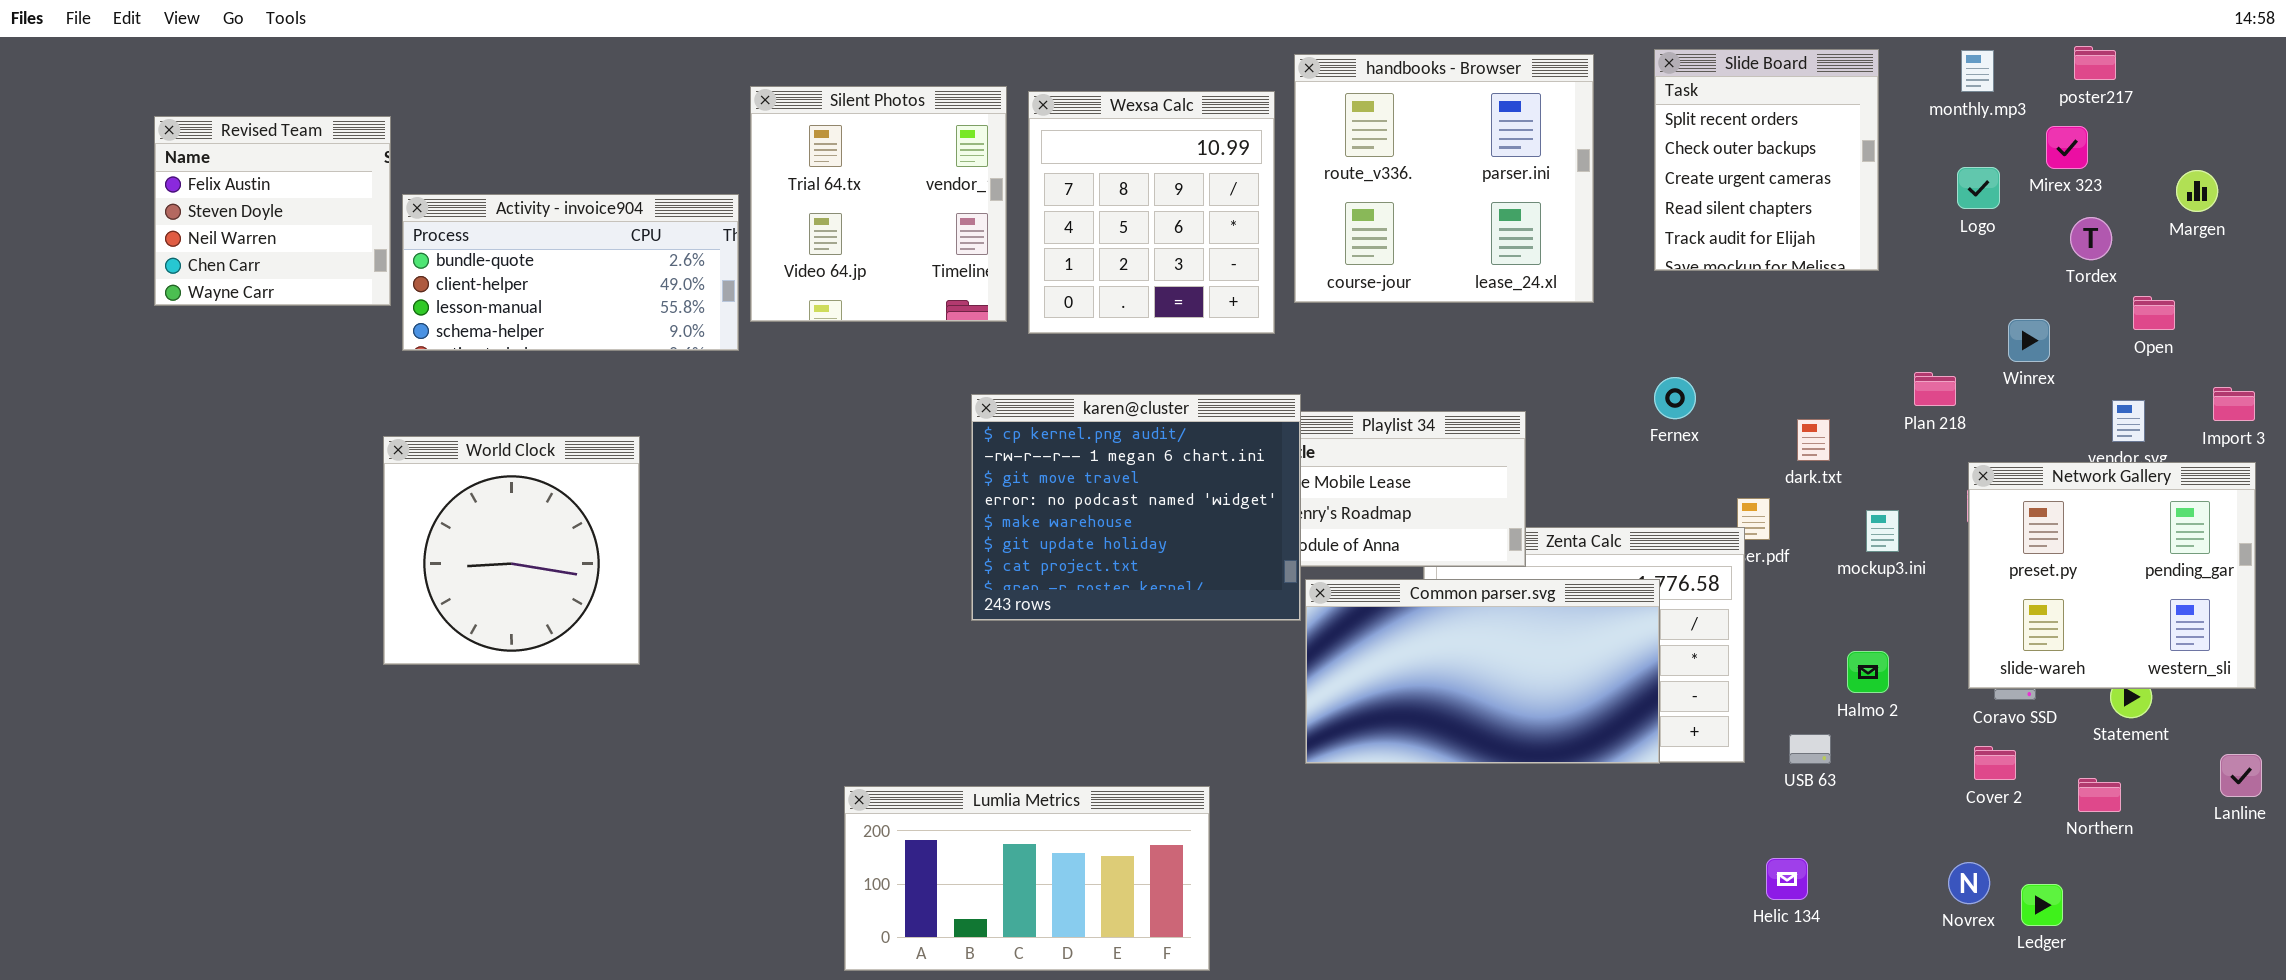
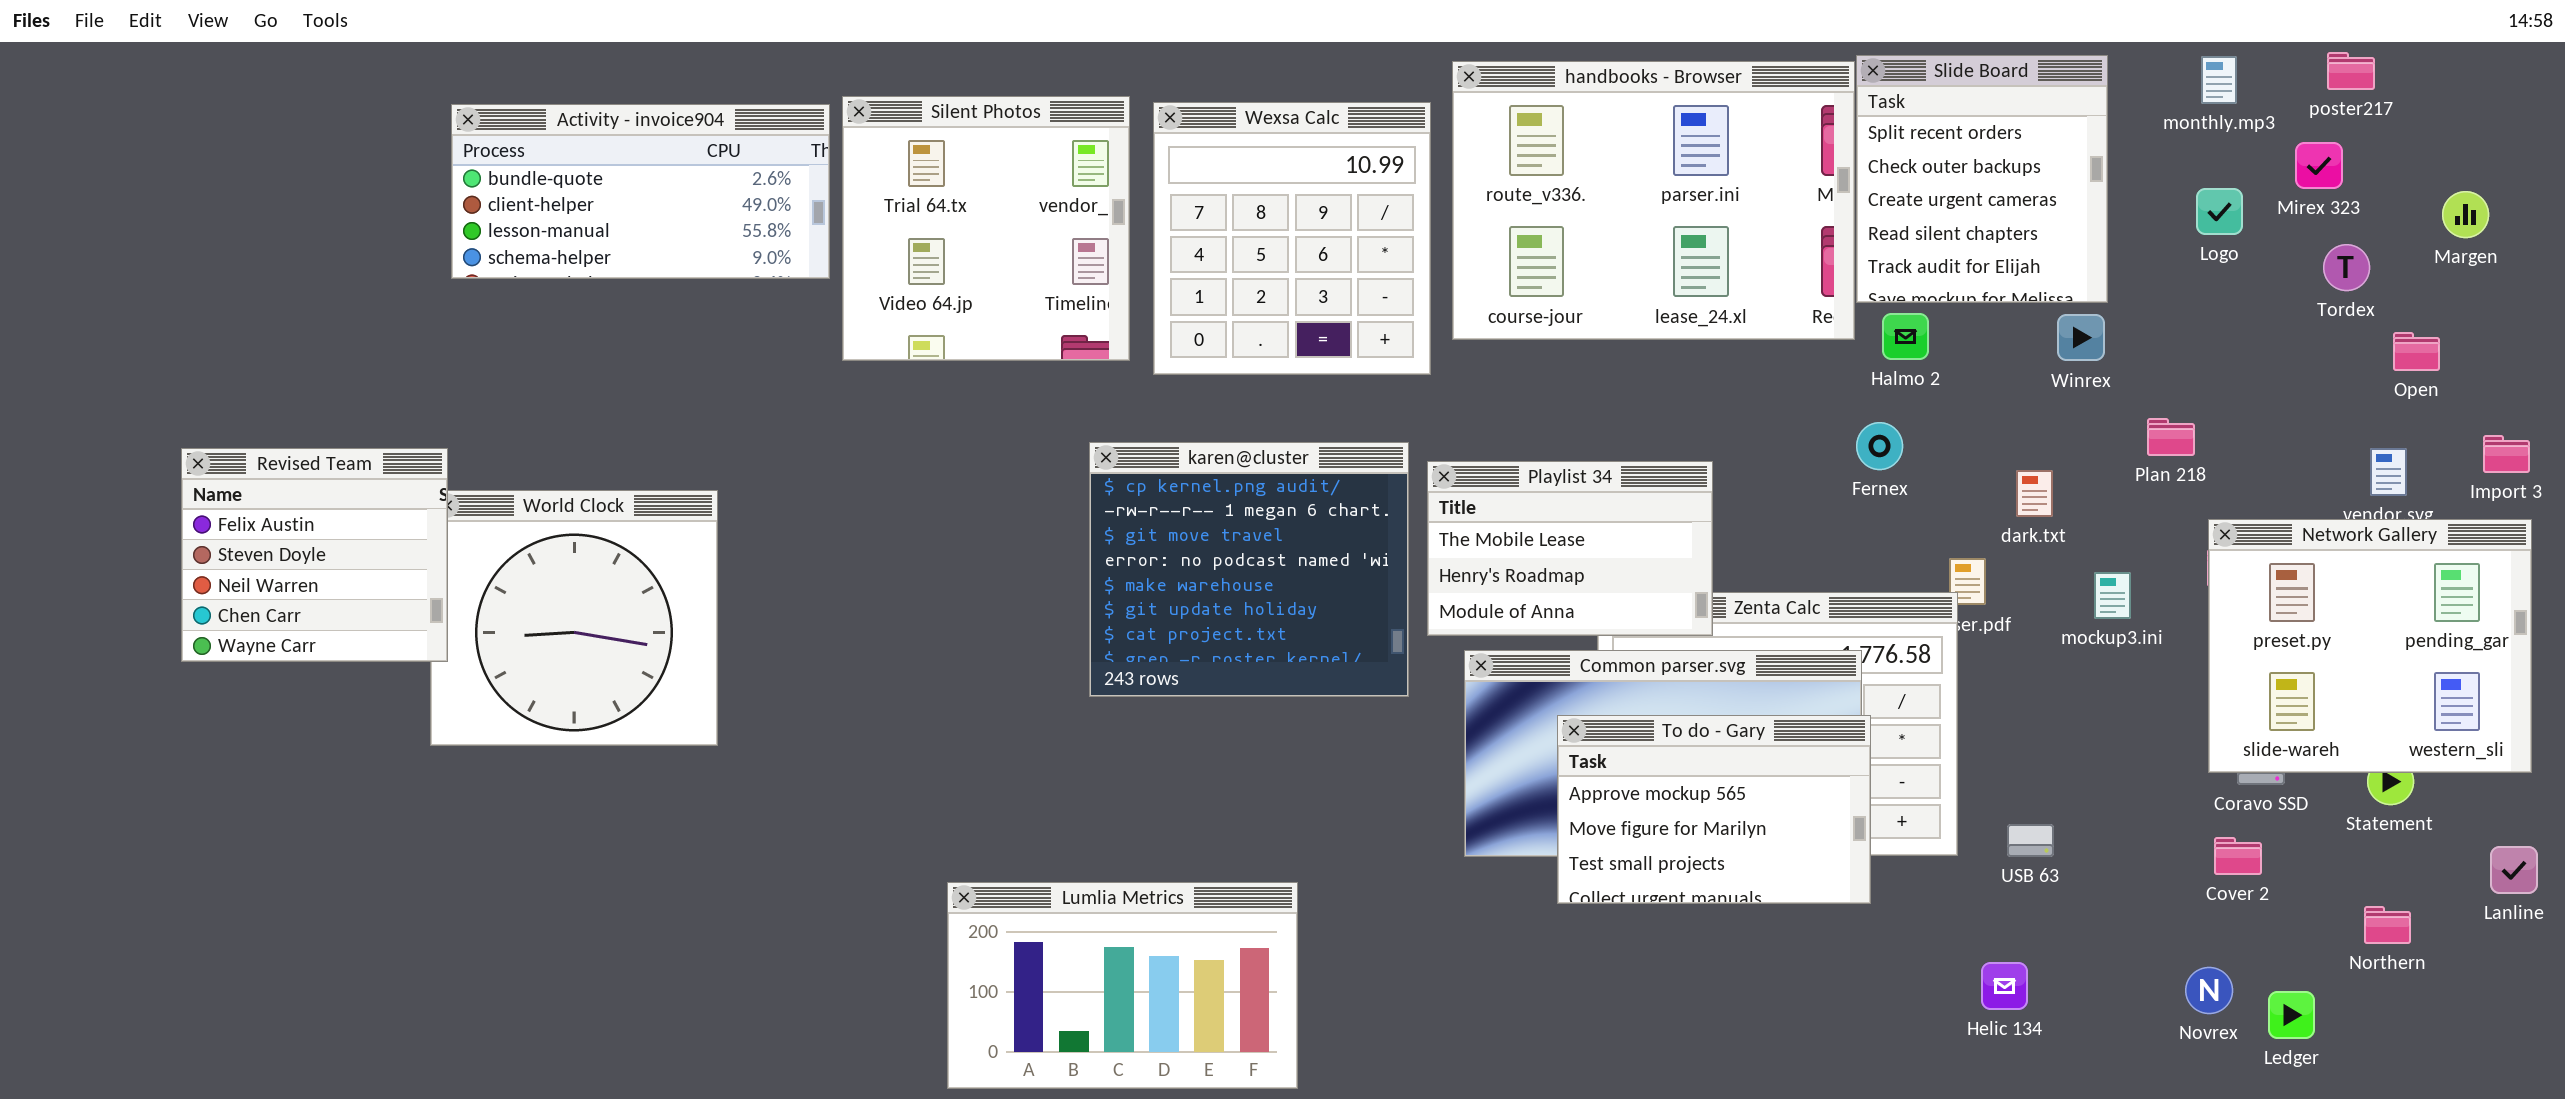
handbooks - Browser: [1294,54,1594,303] -> [1452,61,1855,340], resized
Revised Team: [154,116,391,306] -> [181,448,448,662], moved
Activity - invoice904: [402,194,739,351] -> [451,104,830,279], moved
Winrex: [2008,319,2050,362] -> [2057,314,2105,361], moved
karen@cluster: [971,394,1301,621] -> [1089,442,1409,697], resized
To do - Gary: none -> [1557,715,1871,904], opened
Halmo 2: [1847,651,1889,693] -> [1882,313,1929,360], moved
Northern: [2078,778,2121,812] -> [2364,906,2411,944], moved
Lumlia Metrics: [844,786,1210,971] -> [947,882,1298,1089], resized

